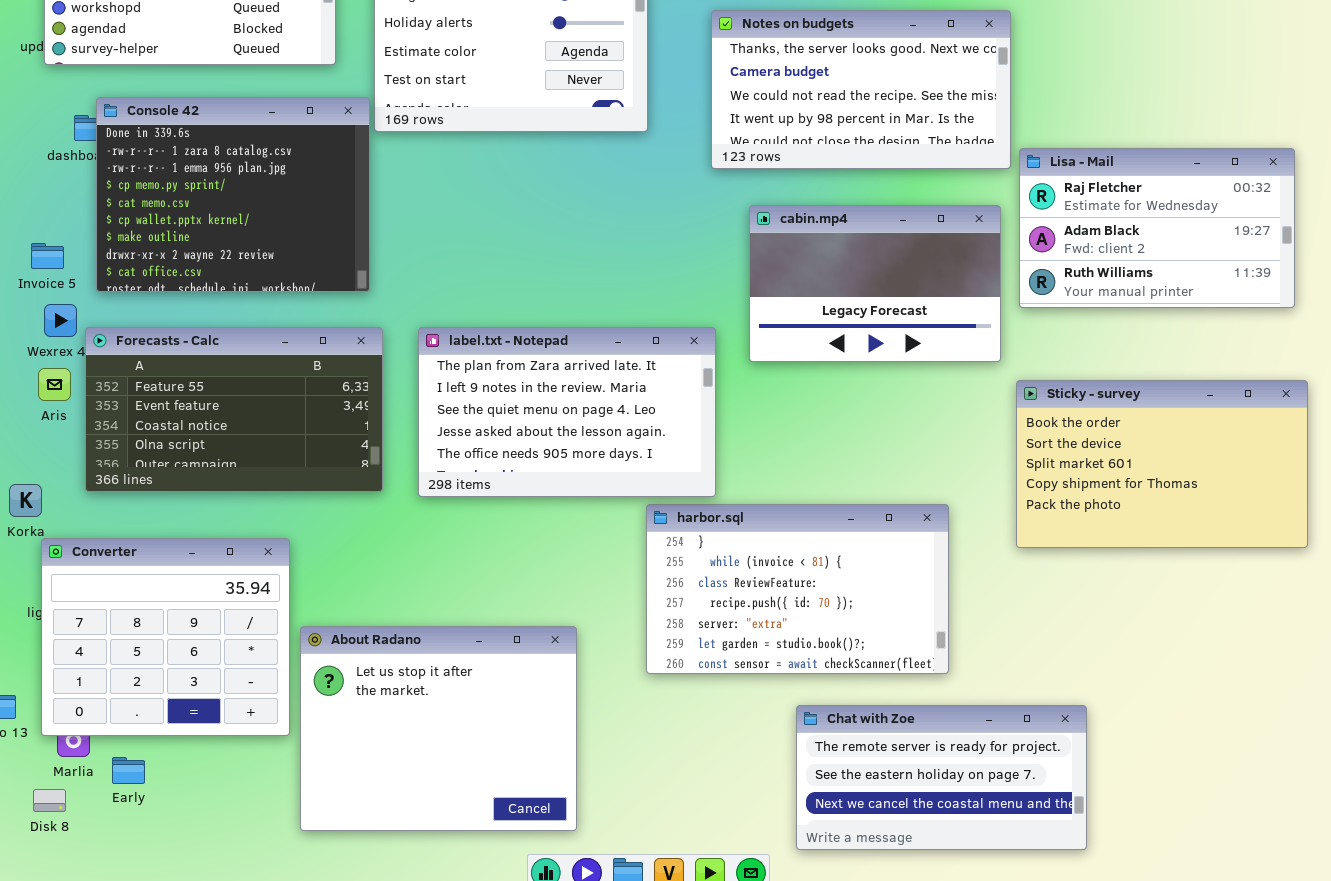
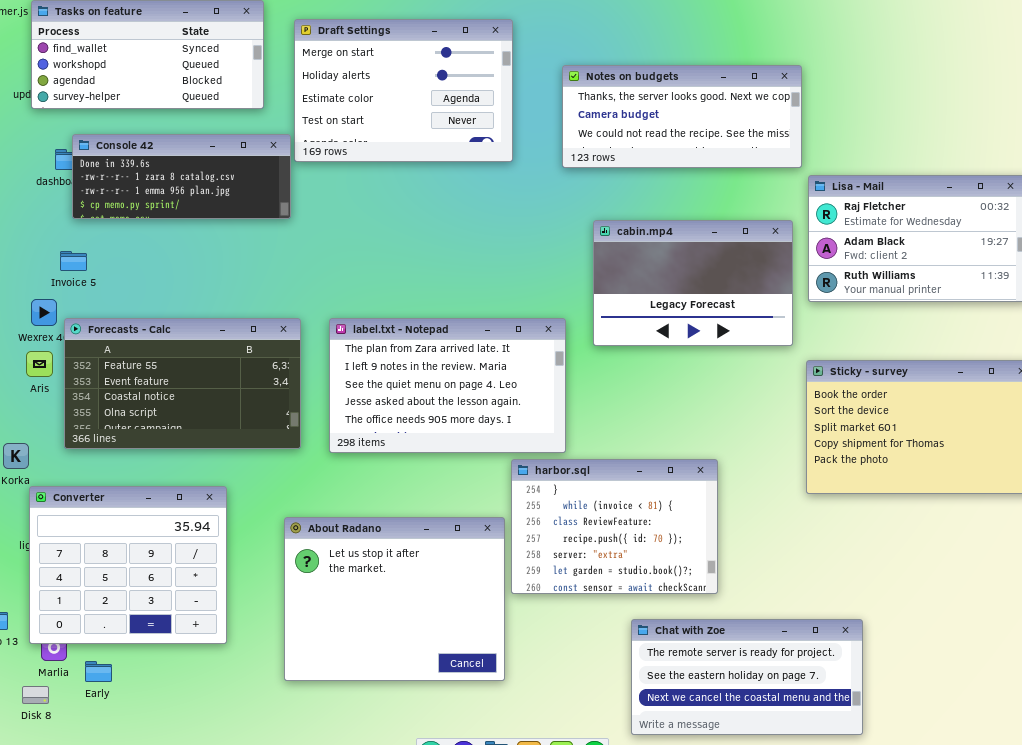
Notes on budgets: [711,10,1011,169] -> [562,65,802,168], resized
Console 42: [96,97,370,292] -> [72,134,291,219], resized
Invoice 5: [31,243,64,269] -> [60,251,87,271], moved
harbor.sql: [646,504,949,674] -> [511,459,718,594], resized
About Radano: [300,626,577,831] -> [284,517,505,681], moved

